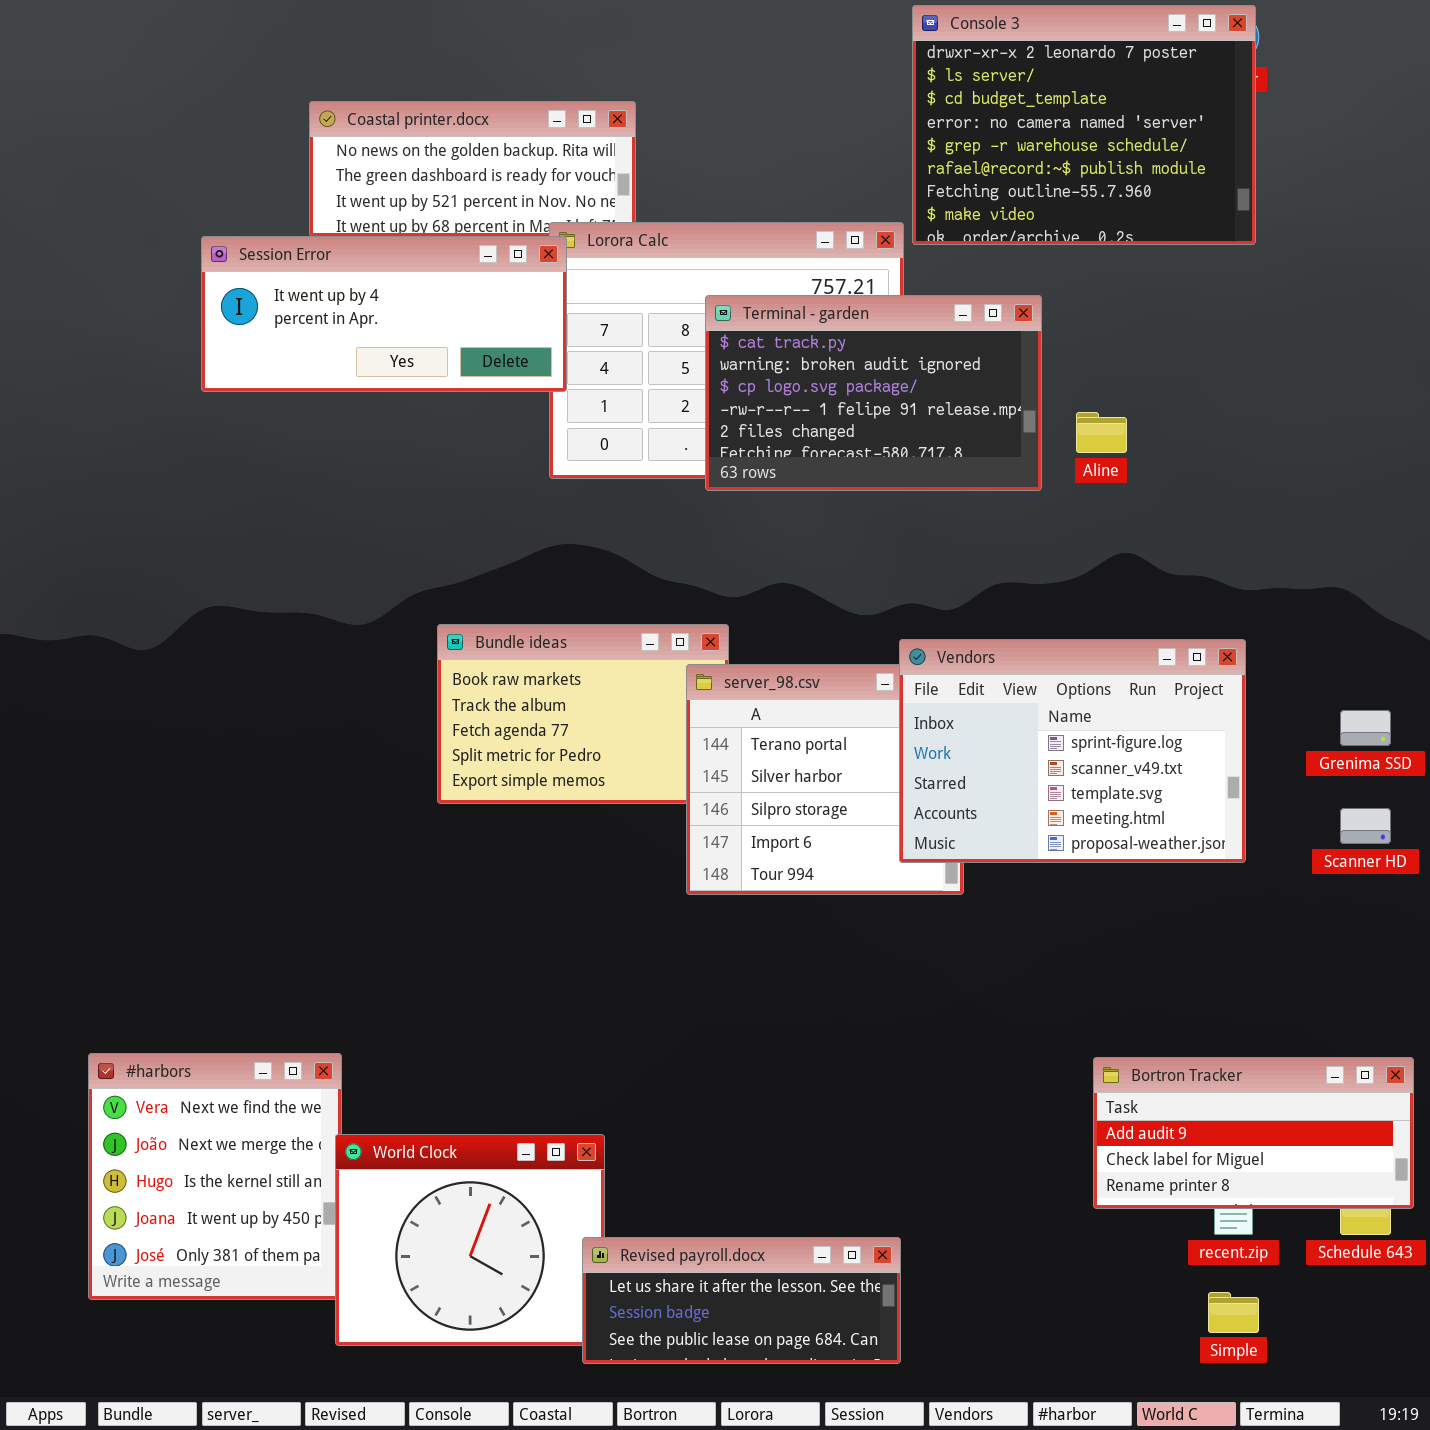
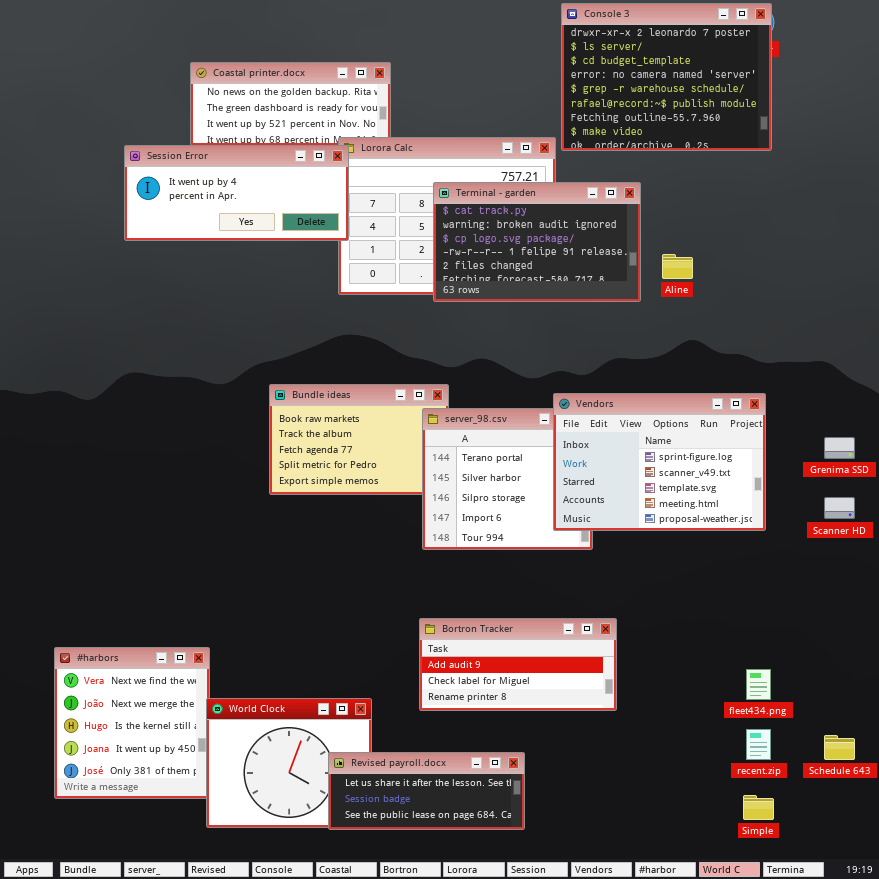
Bortron Tracker: [1093,1057,1414,1209] -> [419,618,617,711], moved
Revised payroll.docx: [582,1237,901,1364] -> [328,752,525,830], moved

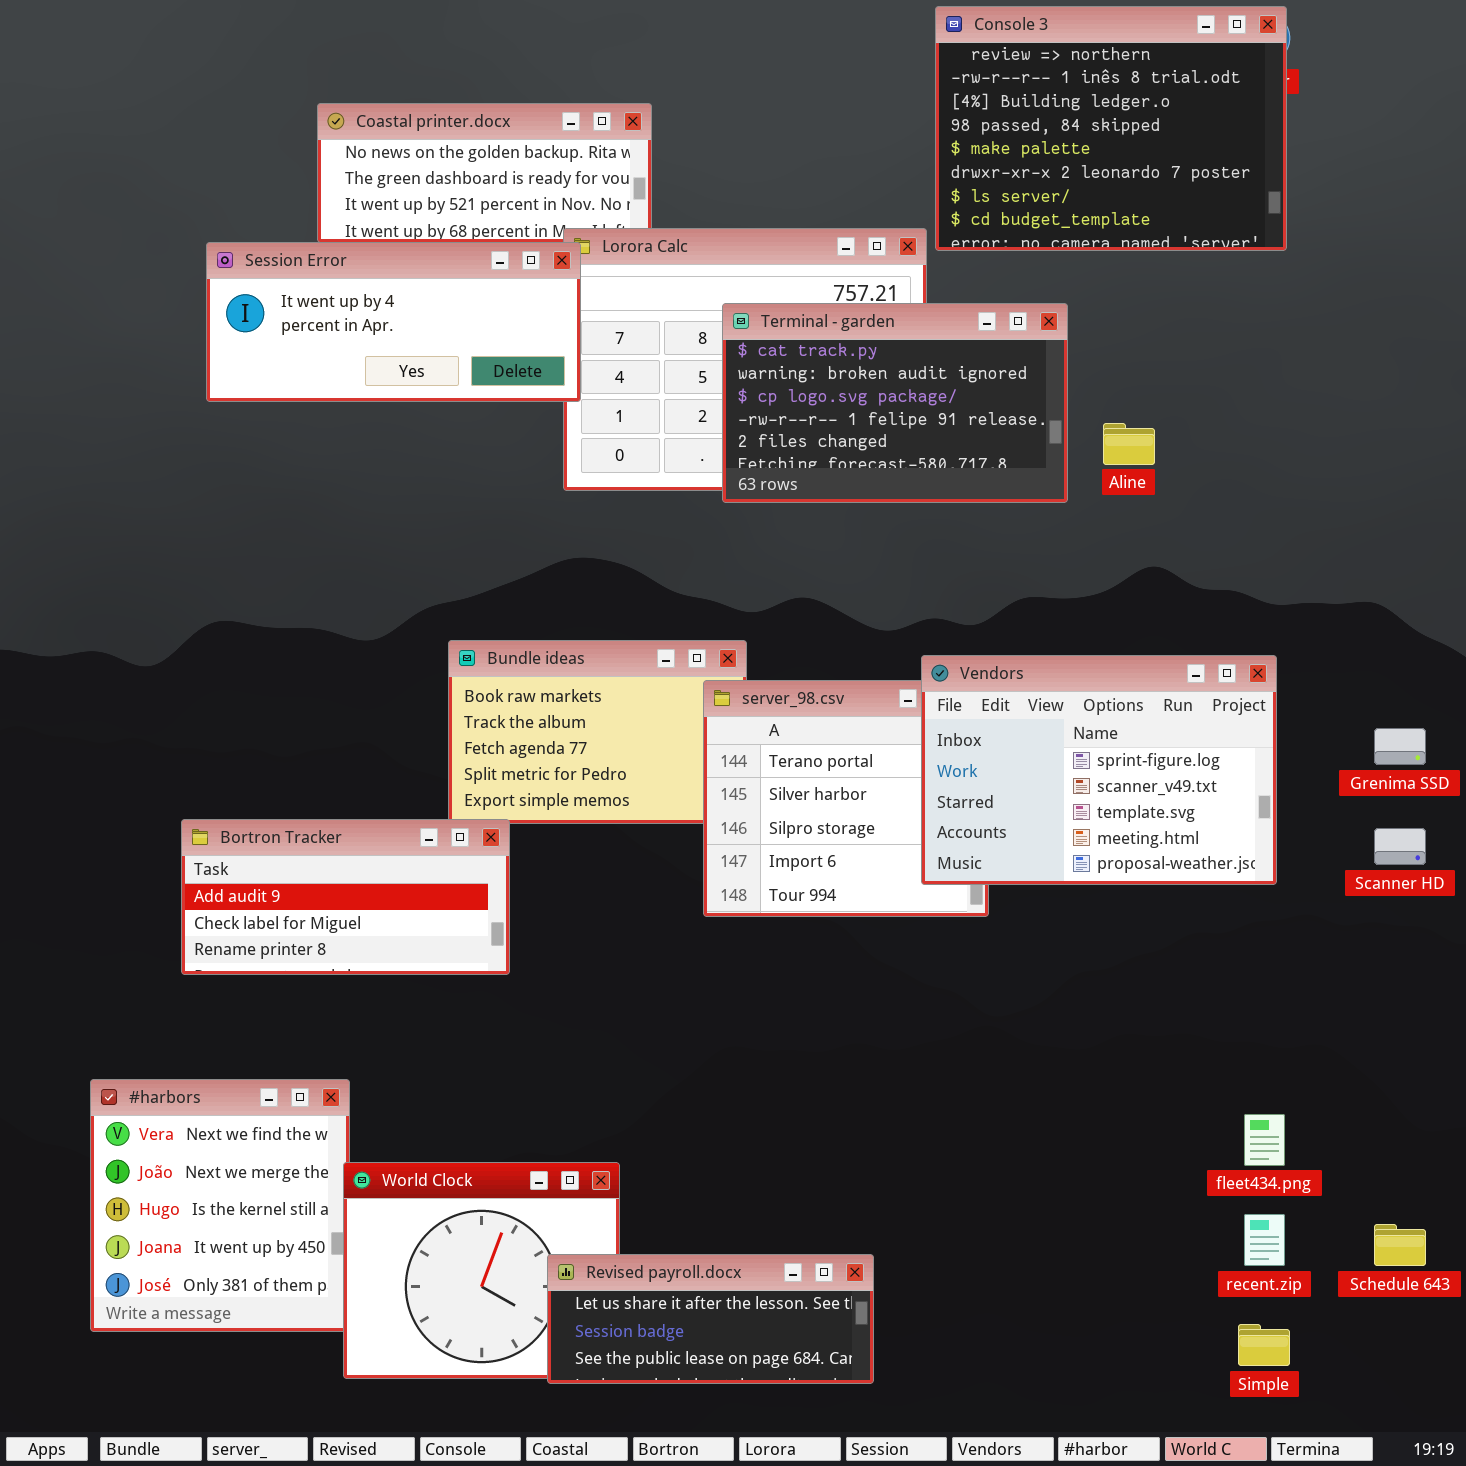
Console 3: [561,3,772,151] -> [935,6,1287,251], scrolled up 5 rows
Bortron Tracker: [419,618,617,711] -> [181,819,510,975], moved

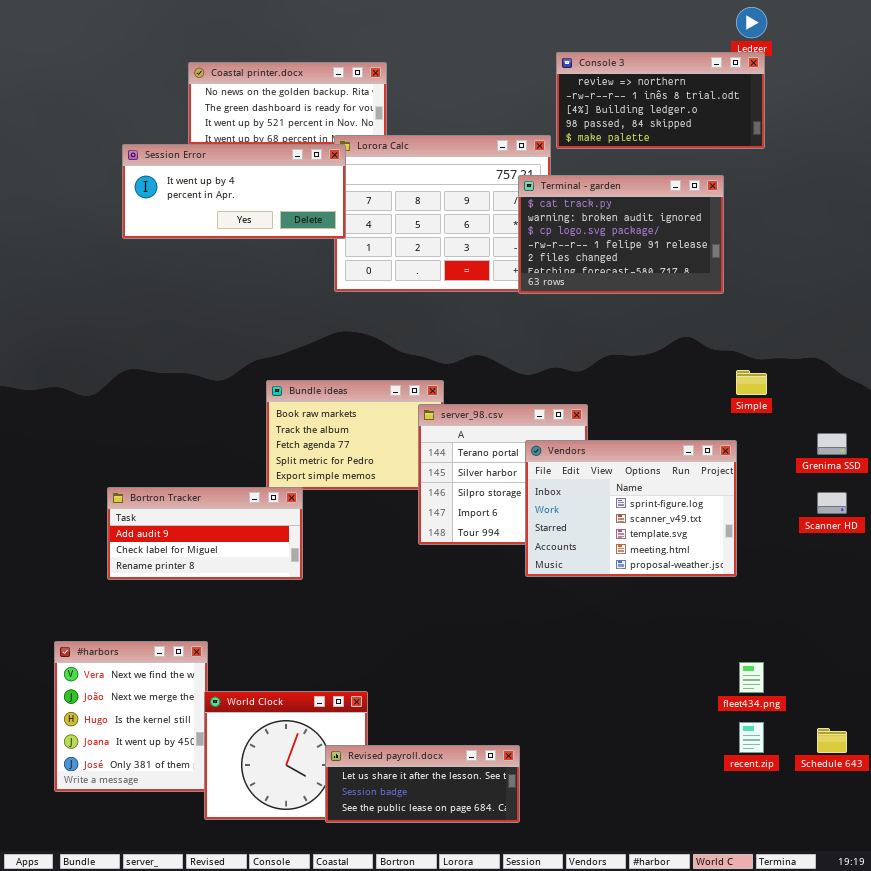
Console 3: [935,6,1287,251] -> [556,52,765,149], resized
Terminal - garden: [722,303,1068,503] -> [518,175,724,294], moved
Vendors: [921,655,1277,885] -> [525,440,737,577], moved
Simple: [1238,1324,1290,1366] -> [736,370,767,395], moved

